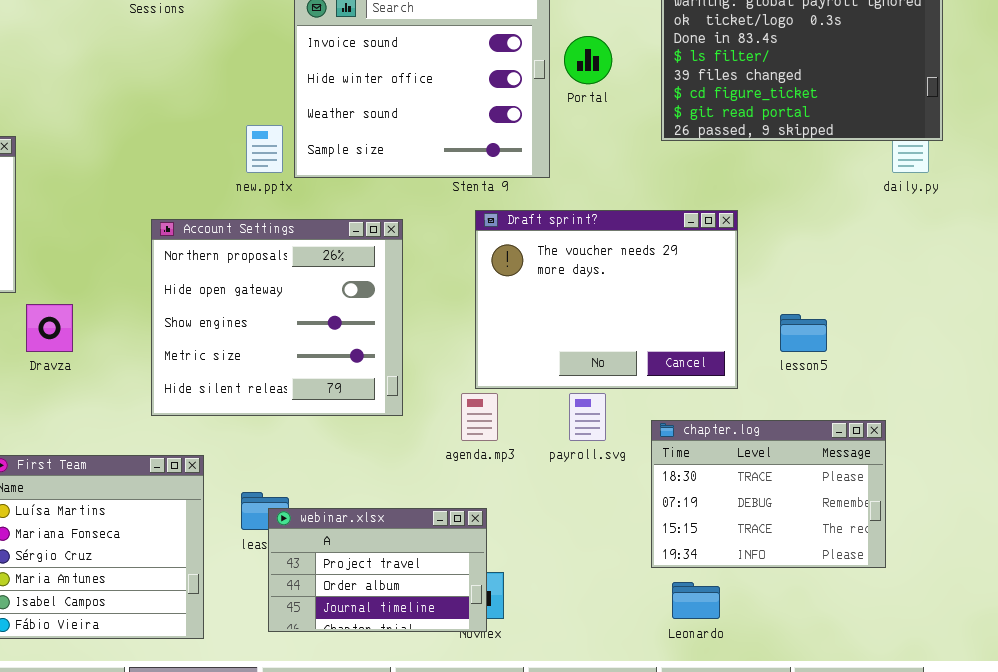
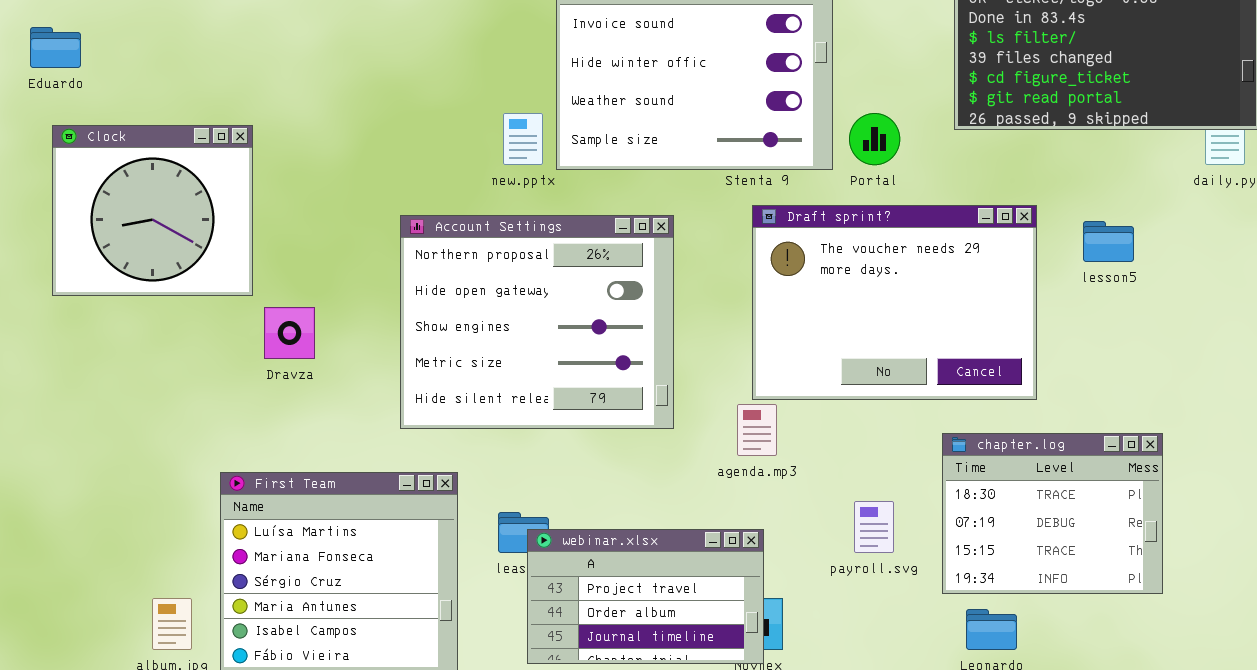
Portal: [564,36,612,84] -> [849,113,900,165], moved
lesson5: [780,314,827,352] -> [1083,221,1134,262], moved
payroll.svg: [569,393,606,441] -> [854,501,894,553], moved
chapter.log: [651,420,886,568] -> [942,433,1163,594], resized

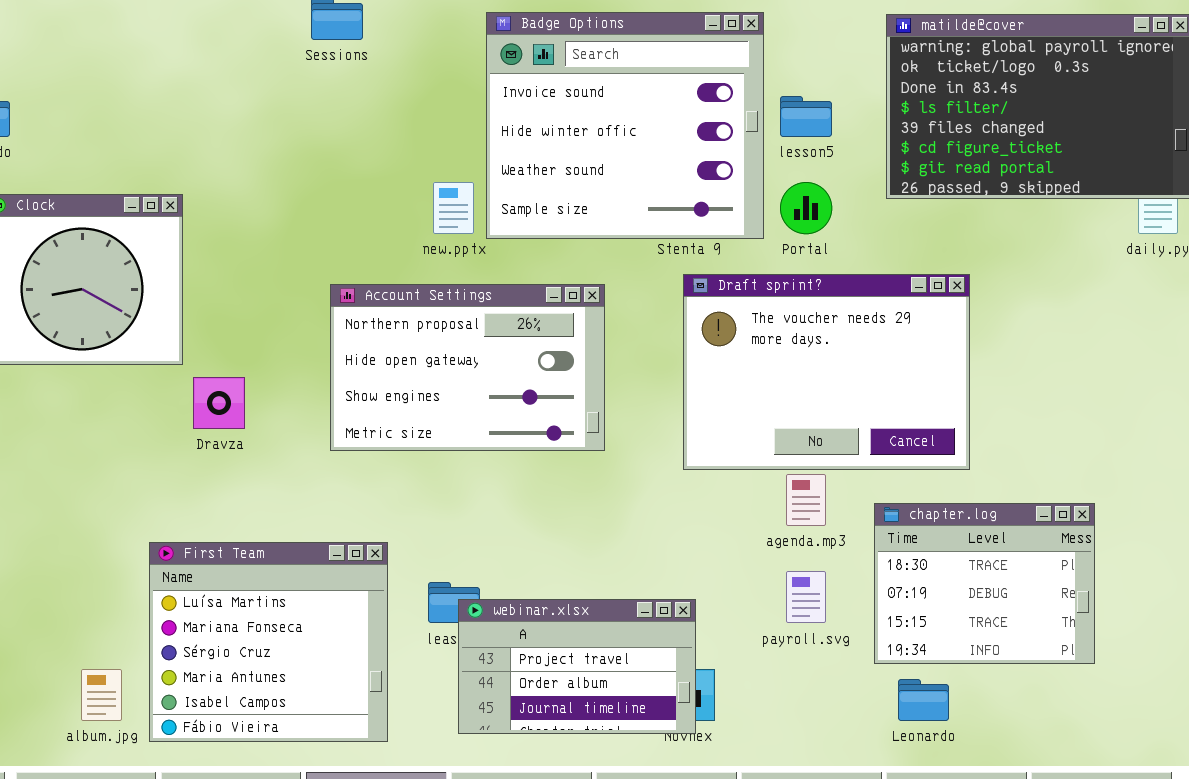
Account Settings: [400,215,674,429] -> [330,284,605,451], resized
lesson5: [1083,221,1134,262] -> [780,96,832,137], moved
agenda.mp3: [737,404,777,456] -> [786,474,826,526], moved

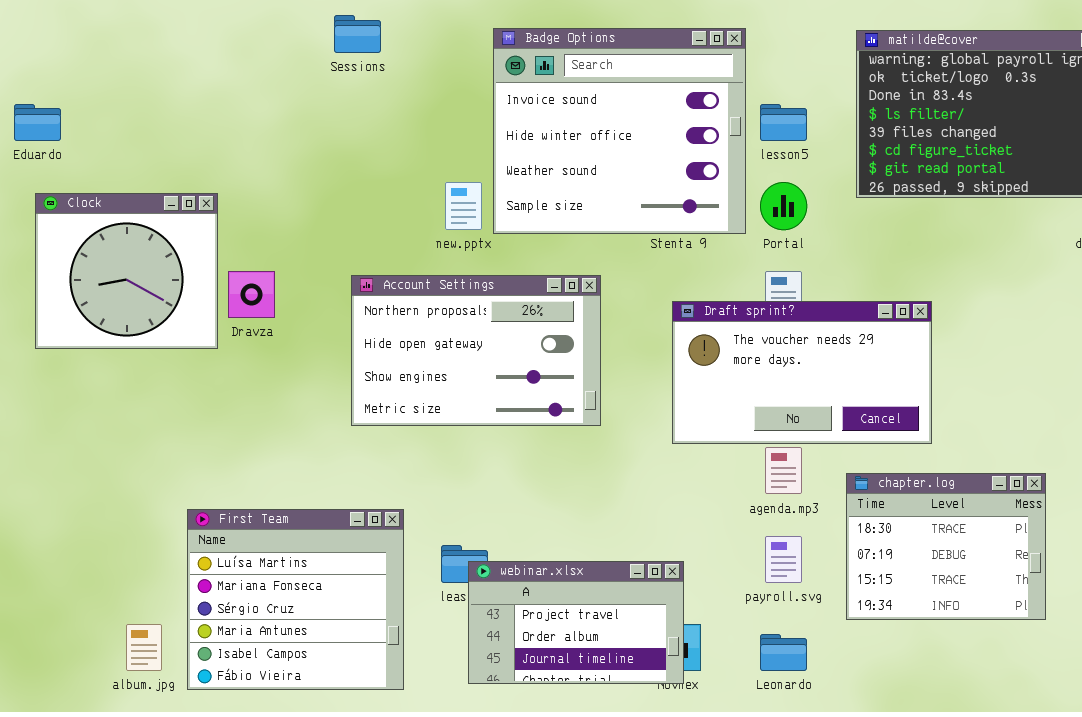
Draft sprint?: [683,274,970,470] -> [672,301,932,444], resized
Dravza: [193,377,245,429] -> [228,271,275,318], moved
Leonardo: [898,679,949,721] -> [760,634,807,671], moved

